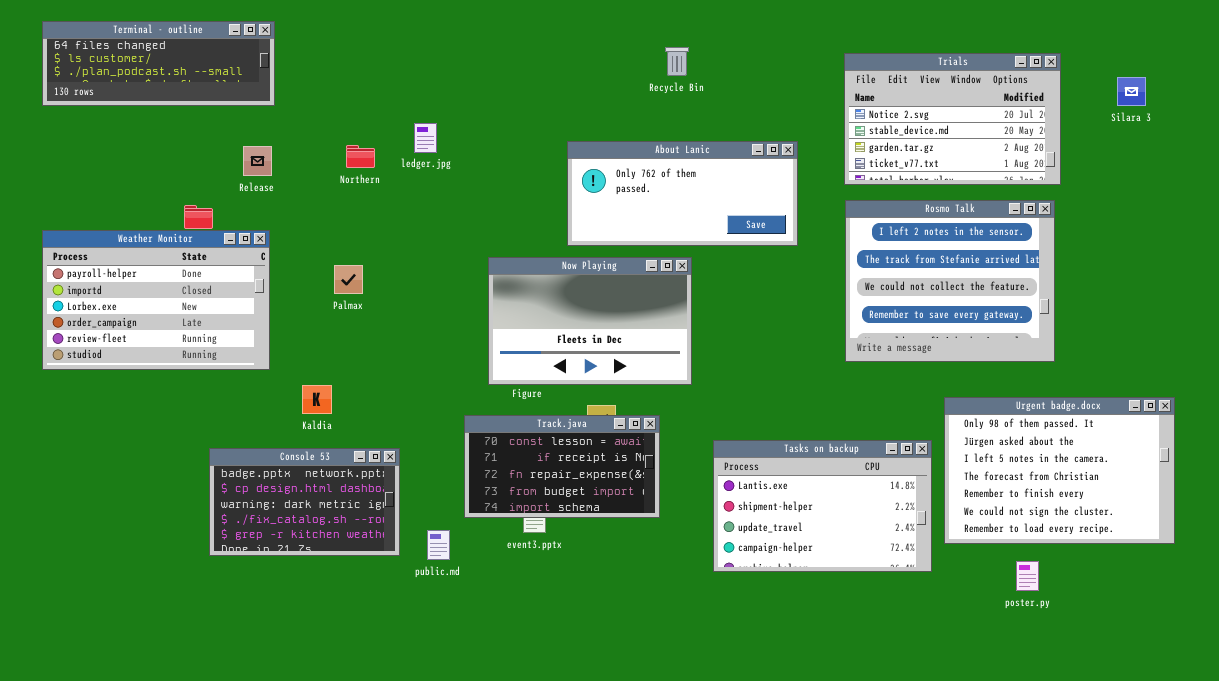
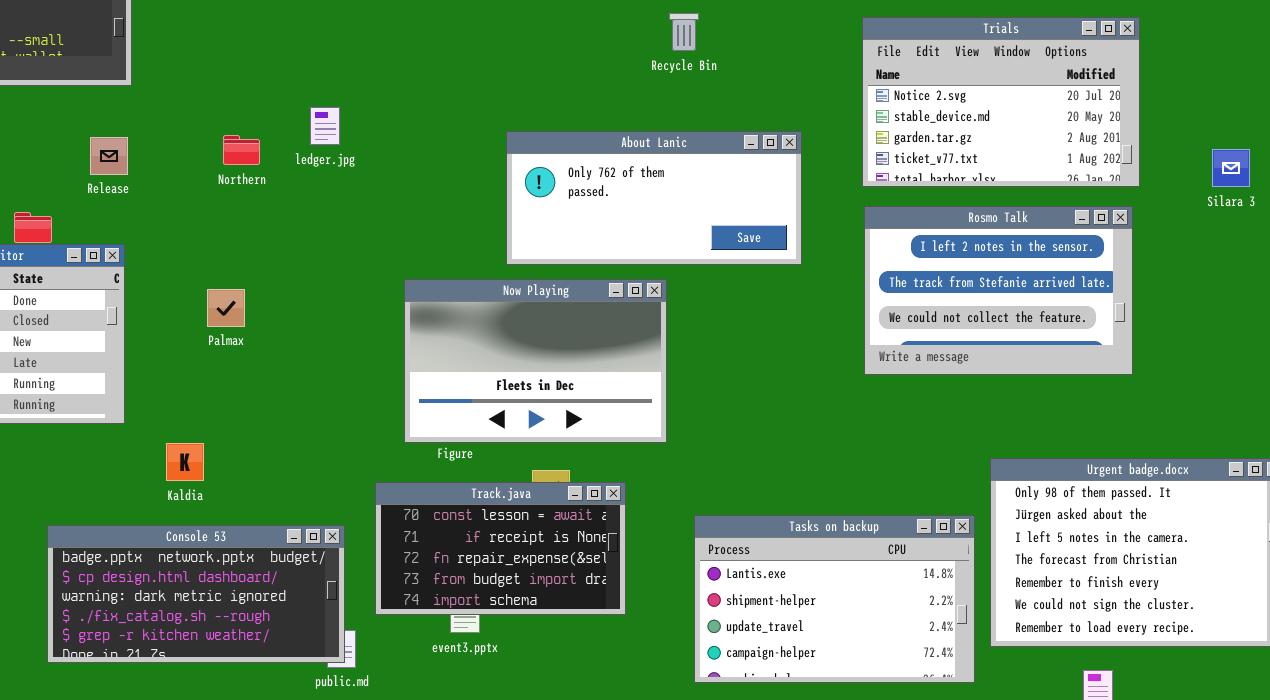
Recycle Bin: [665,47,689,76] -> [669,13,699,51], moved
Silara 3: [1117,77,1146,106] -> [1212,149,1250,187], moved
Rosmo Talk: [845,200,1055,362] -> [864,206,1133,375], resized
Console 53: [209,448,400,556] -> [47,525,345,663], resized

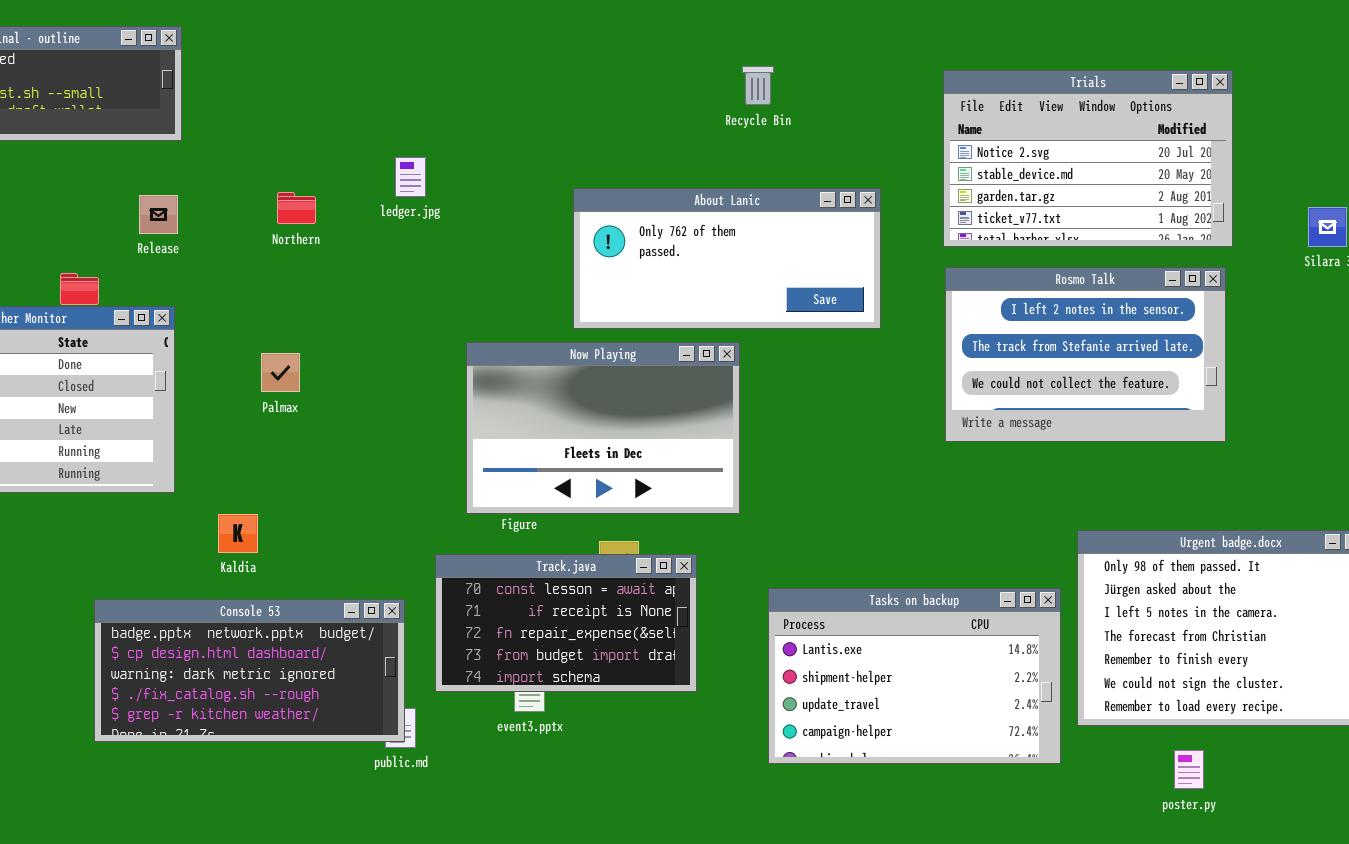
ledger.jpg: [310,107,340,145] -> [395,157,426,197], moved

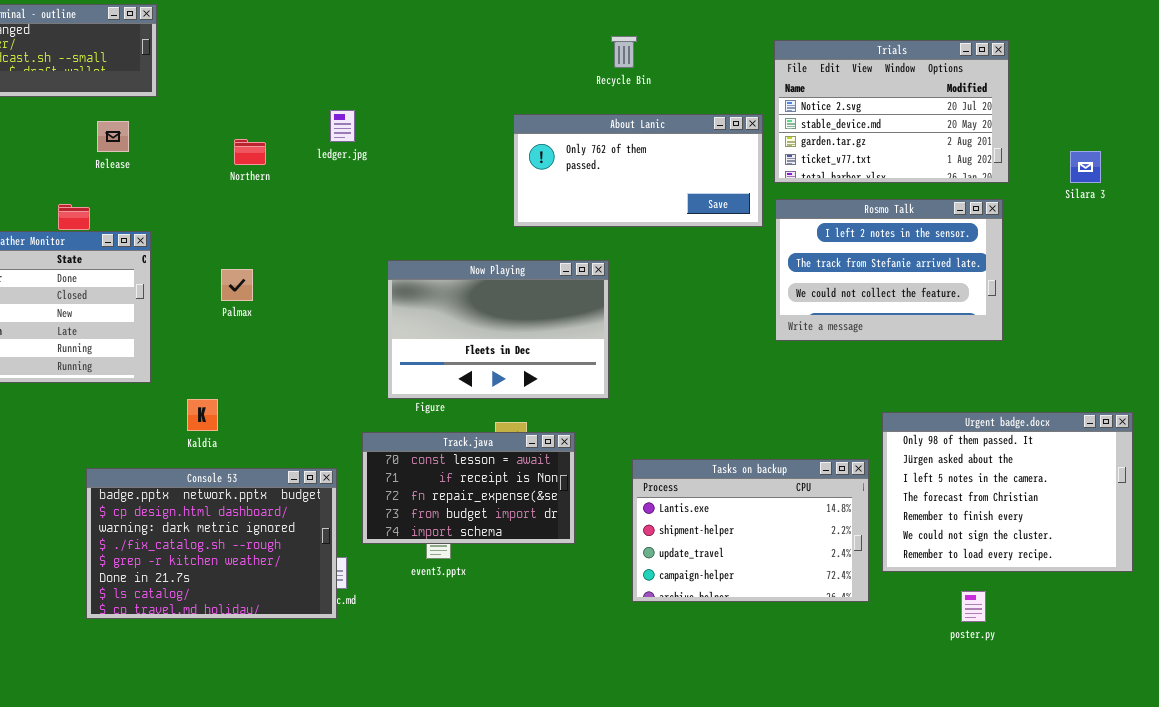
About Lanic: [573,188,881,329] -> [513,114,763,227], moved
Release: [139,195,178,234] -> [97,121,129,152], moved
Console 53: [94,599,405,742] -> [86,468,337,619], resized

